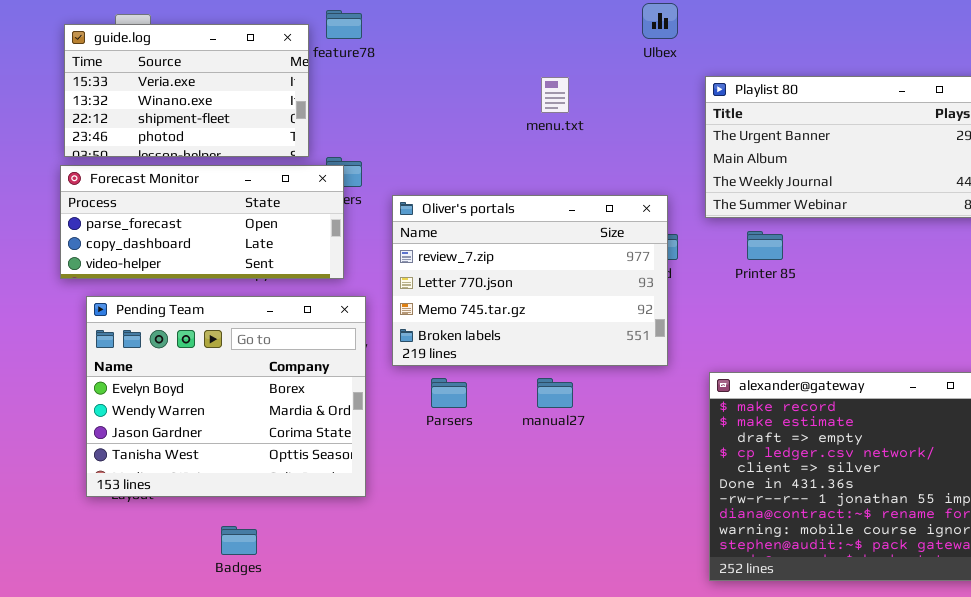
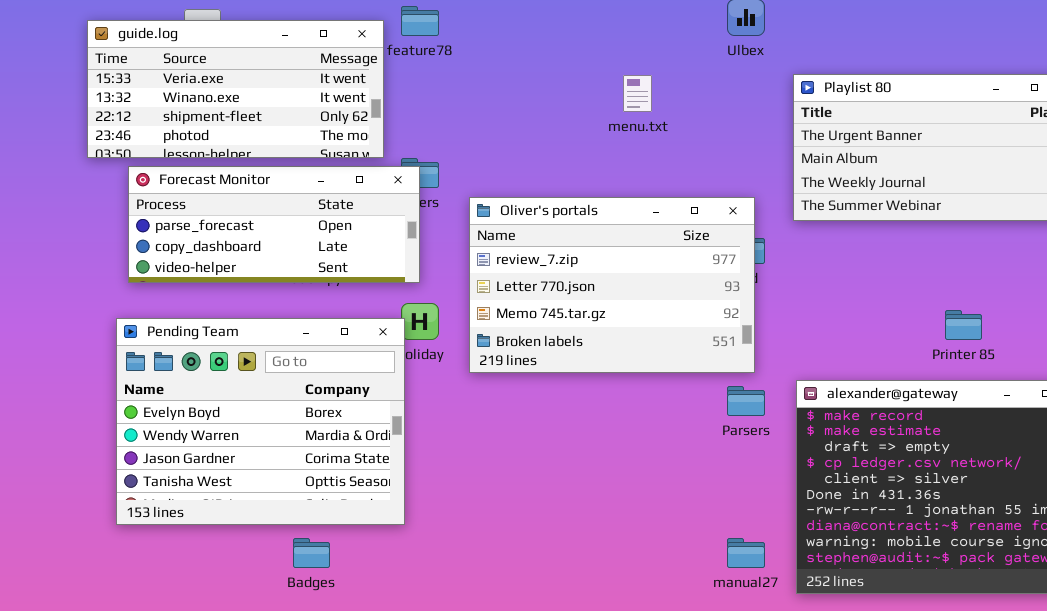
guide.log: [64,24,309,157] -> [87,20,384,158], resized
Printer 85: [747,231,783,260] -> [945,310,982,340], moved
Pending Team: [86,296,366,497] -> [116,318,405,525], moved
Parsers: [431,378,467,408] -> [727,386,765,416], moved
manual27: [537,378,573,408] -> [727,538,765,568], moved

